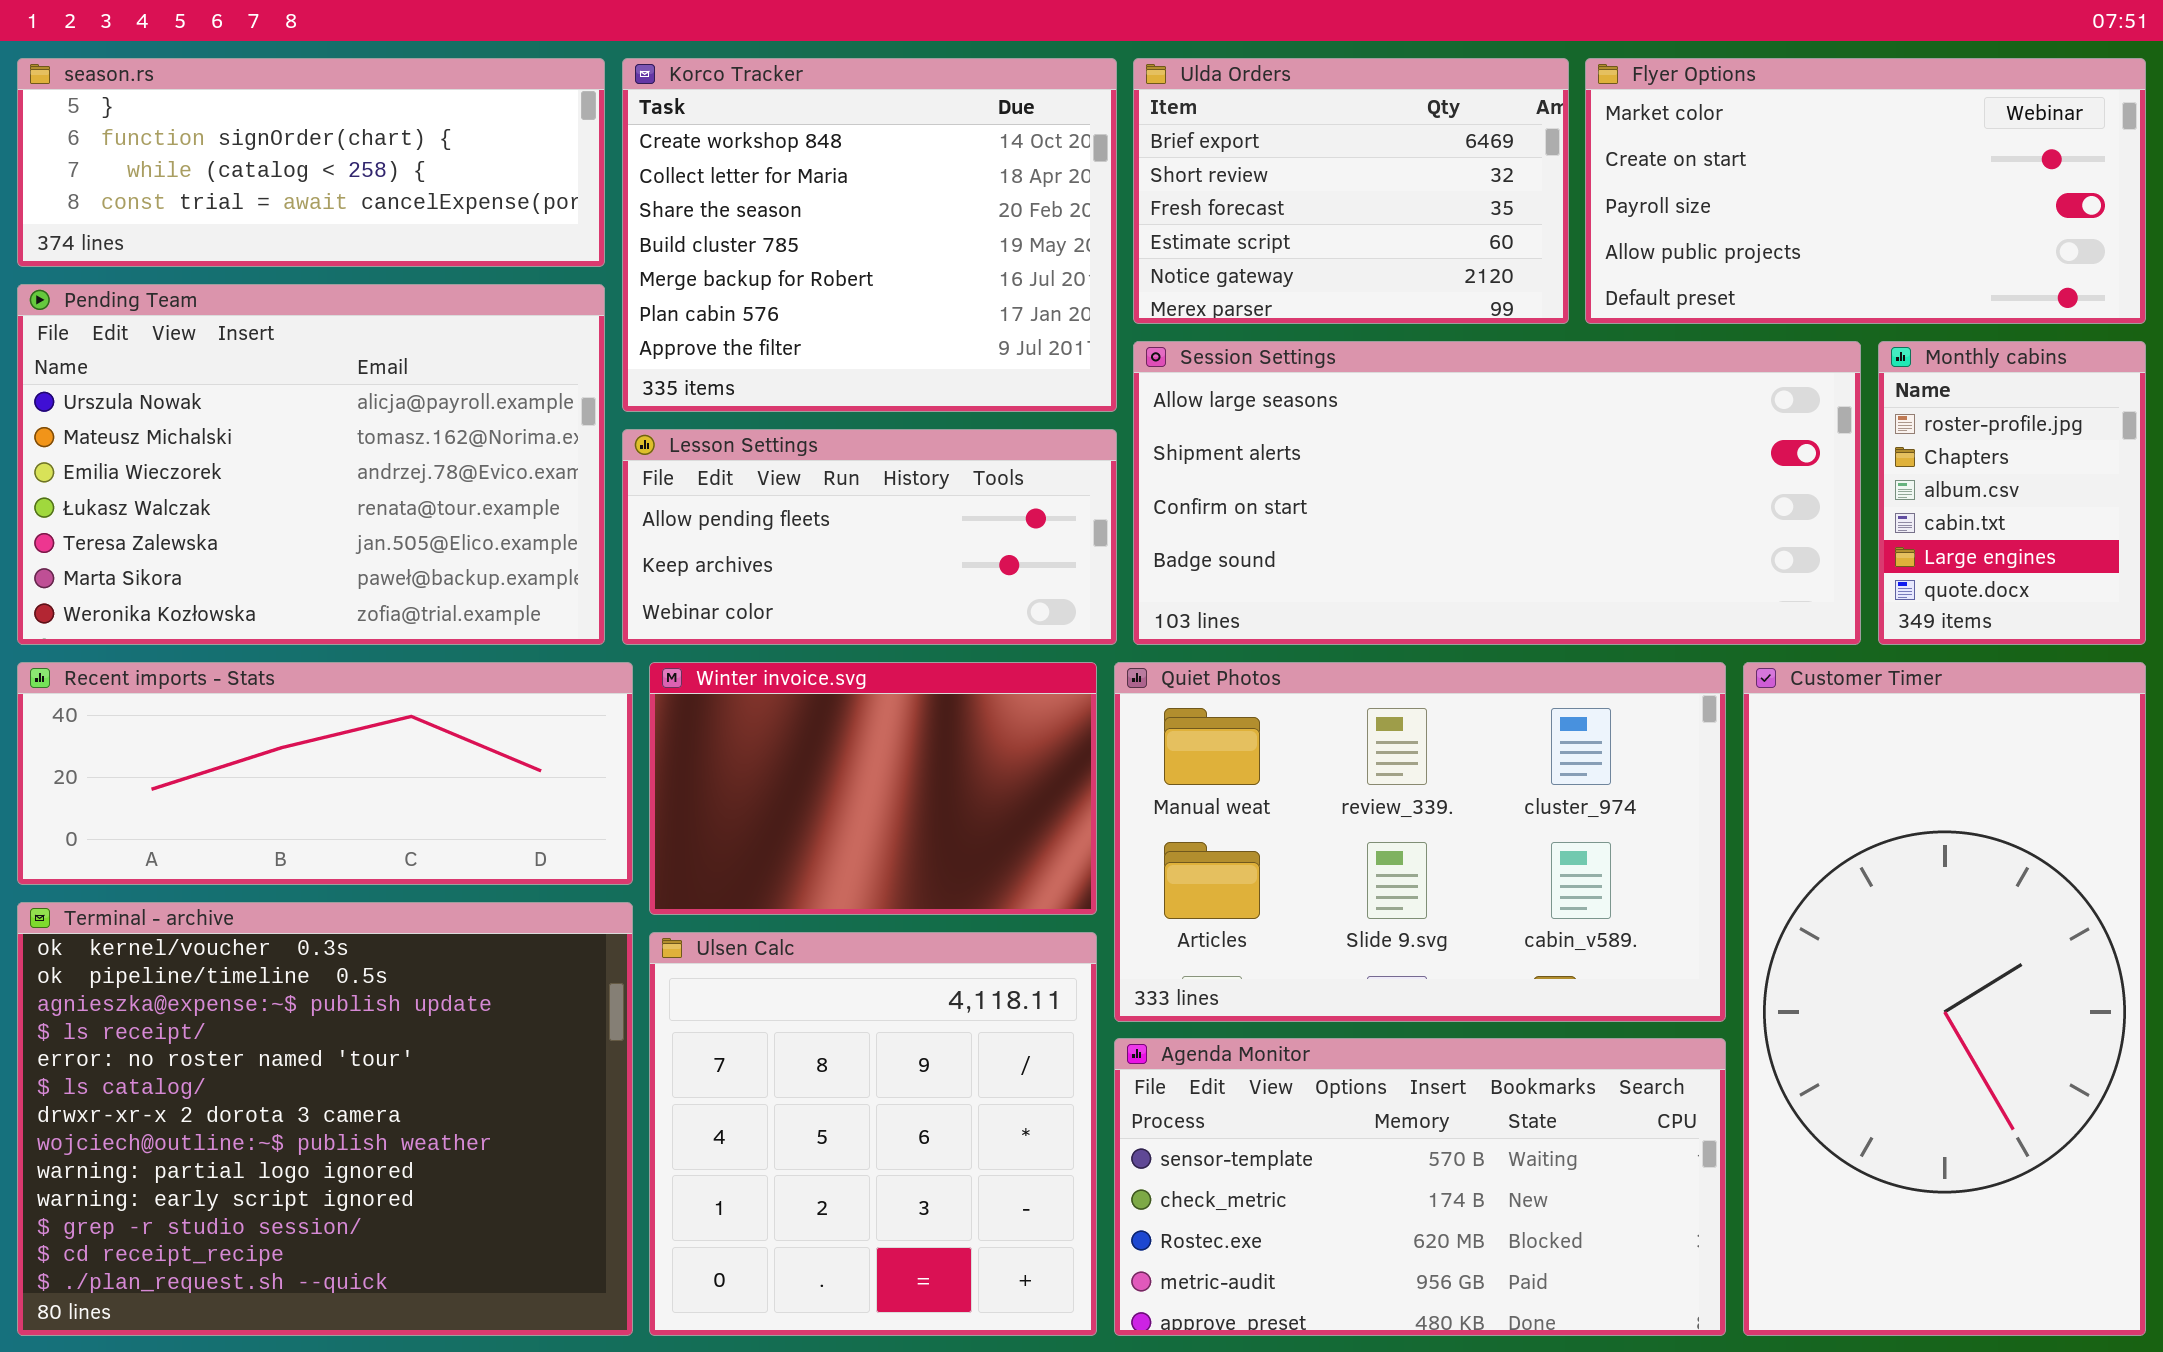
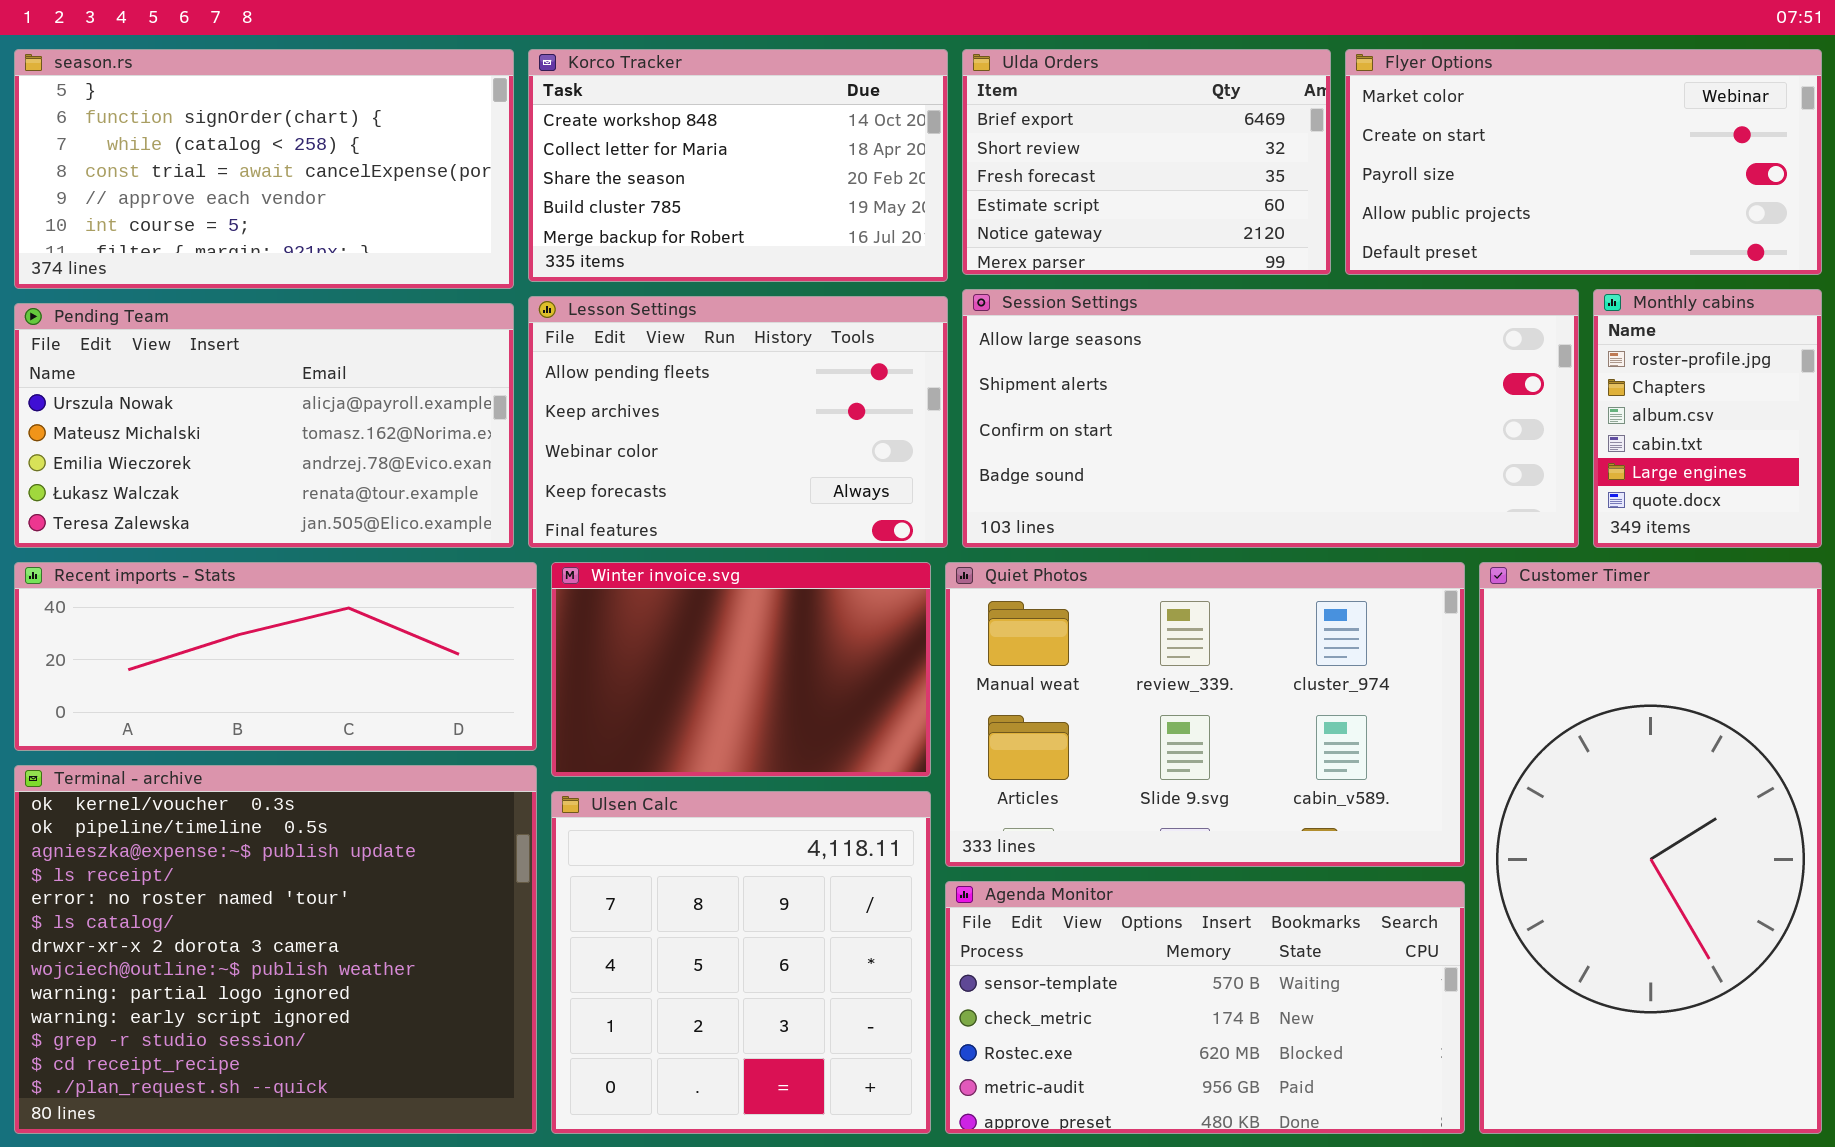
season.rs: [17,58,605,267] -> [14,49,514,289], resized
Korco Tracker: [622,58,1117,412] -> [528,49,948,282], resized
Pending Team: [17,284,605,645] -> [14,303,514,548], resized
Lesson Settings: [622,429,1117,645] -> [528,296,948,548], resized

